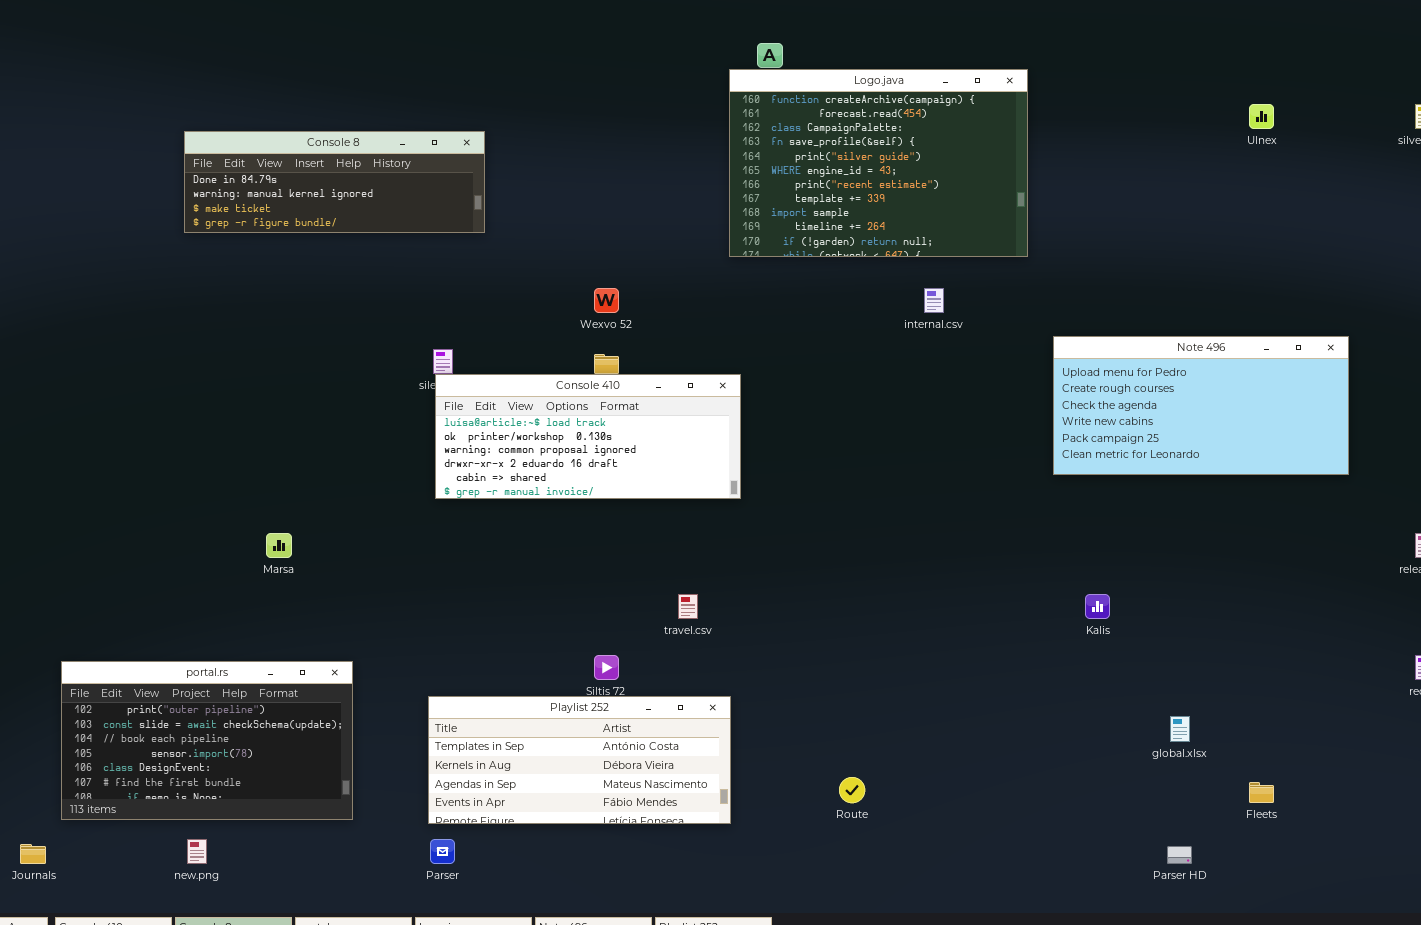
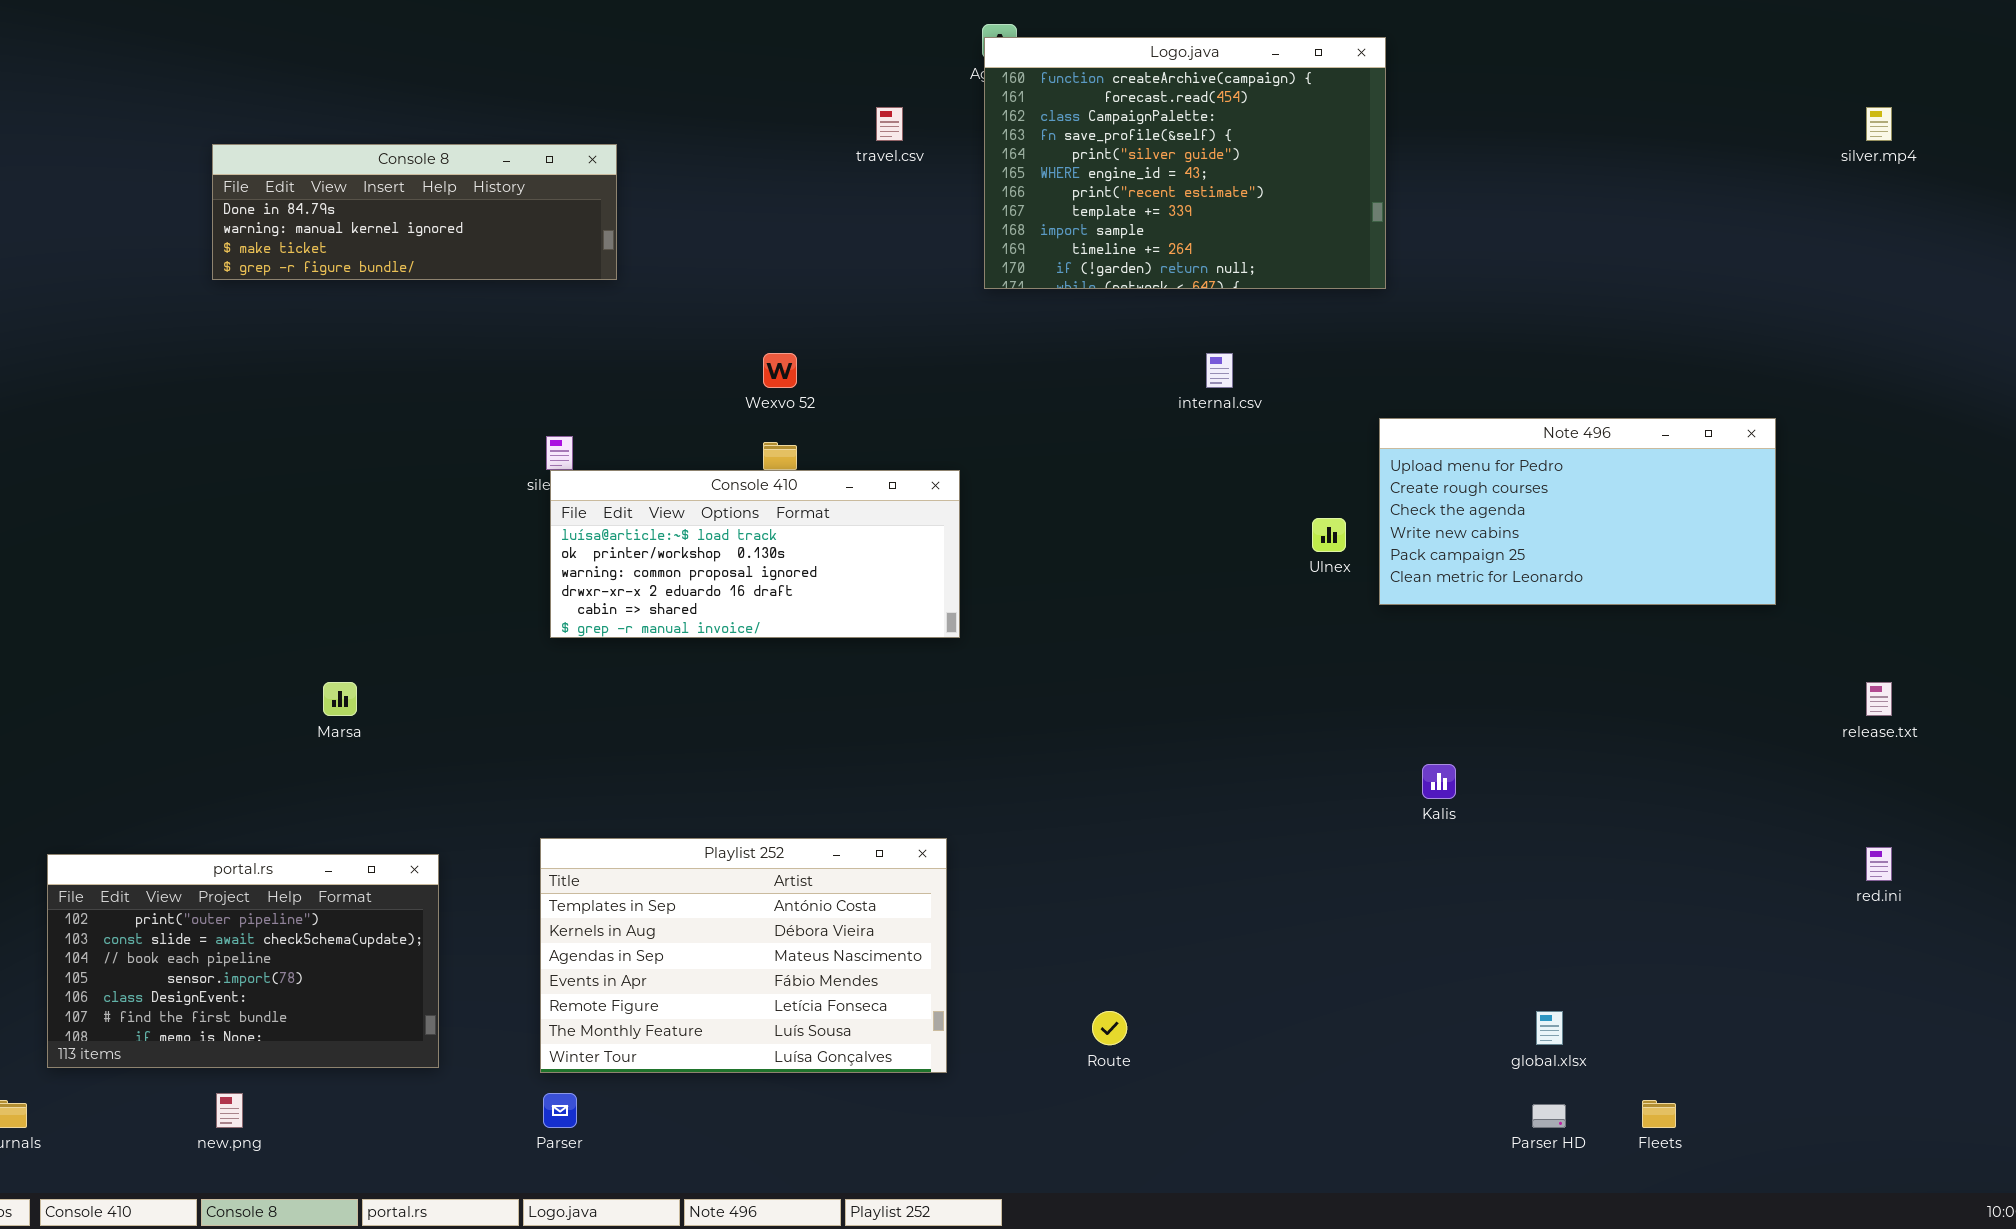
Logo.java: [729,69,1028,257] -> [984,37,1386,289], moved
Ulnex: [1249,104,1274,129] -> [1312,518,1346,552], moved
travel.csv: [678,594,698,619] -> [876,107,903,141], moved
Playlist 252: [428,696,731,824] -> [540,838,947,1073], resized
global.xlsx: [1170,716,1190,742] -> [1536,1011,1563,1045], moved
Fleets: [1249,782,1274,803] -> [1642,1100,1676,1128], moved

